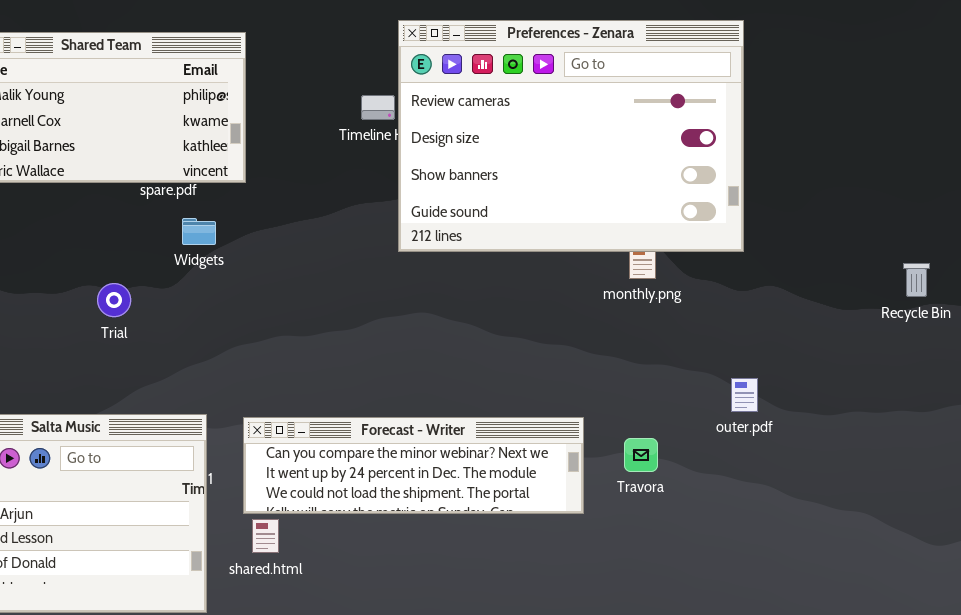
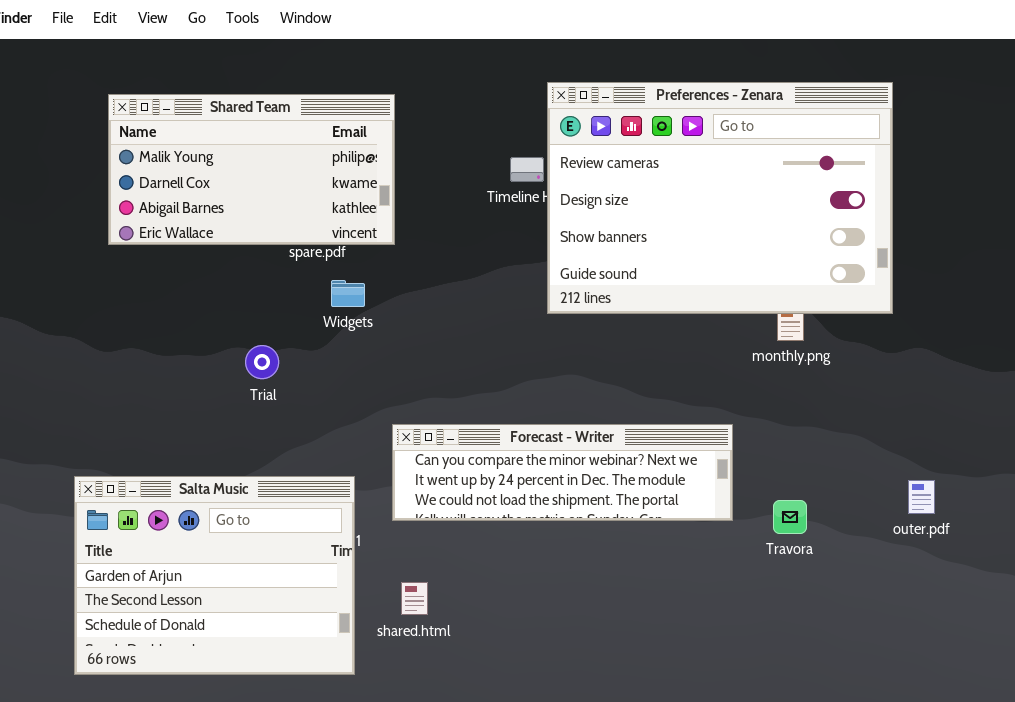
outer.pdf: [731,378,758,412] -> [908,480,935,514], moved
Forecast - Writer: [243,417,584,514] -> [392,424,733,521], moved

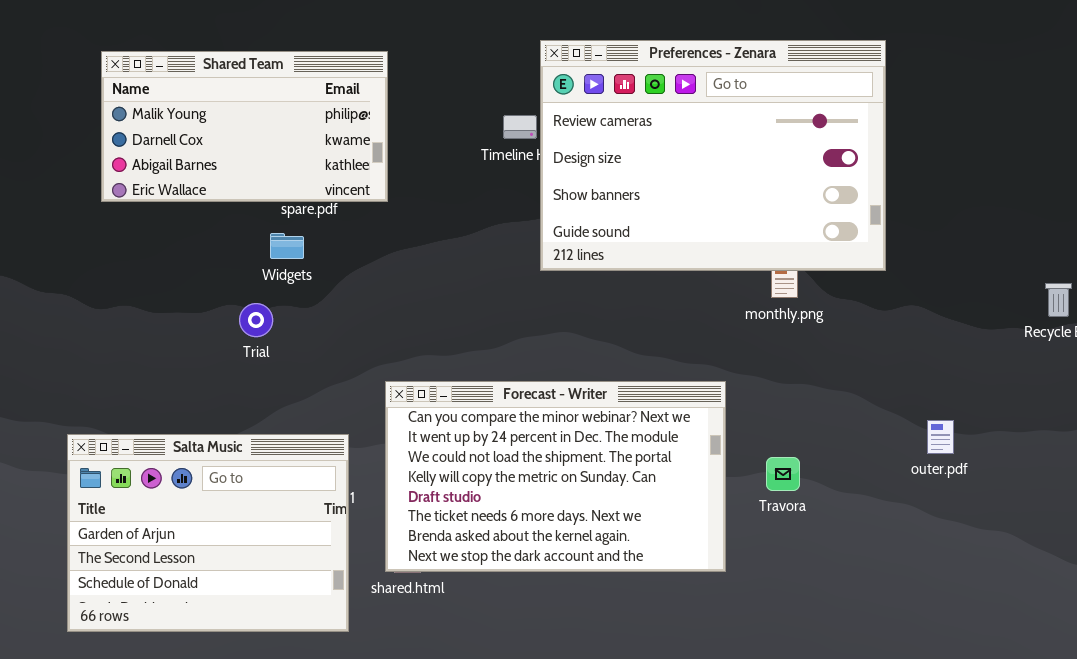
Widgets: [331,280,365,307] -> [270,233,304,259], moved
Forecast - Writer: [392,424,733,521] -> [385,381,726,572], resized
outer.pdf: [908,480,935,514] -> [927,420,954,454], moved

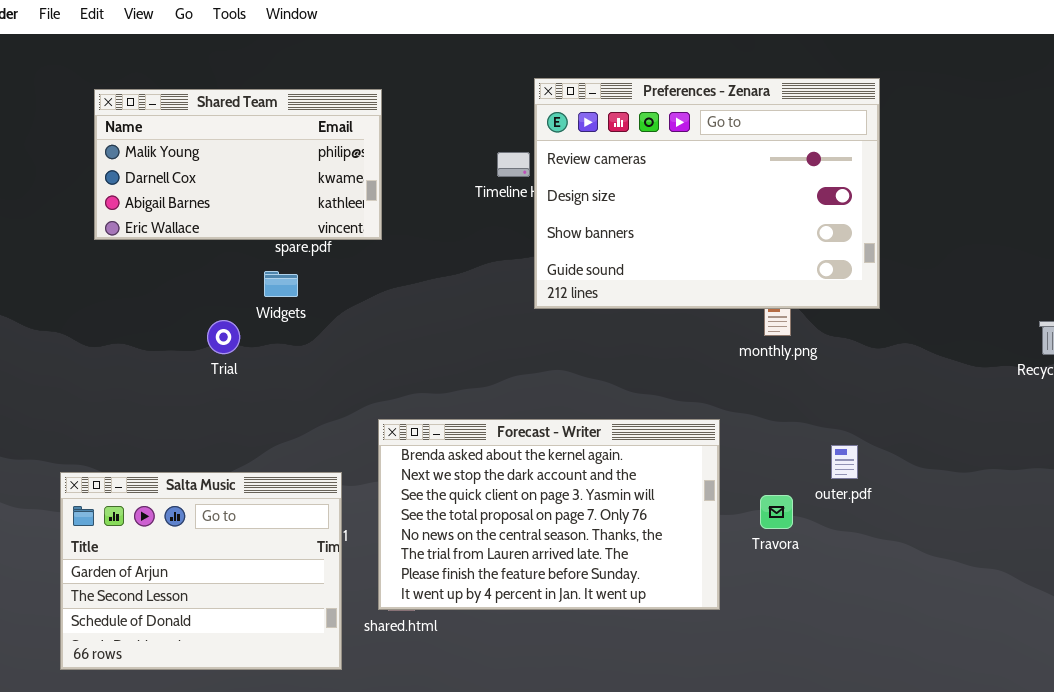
Trial: [239,303,273,337] -> [207,320,240,354], moved
Forecast - Writer: [385,381,726,572] -> [378,419,720,610], scrolled down 6 rows
outer.pdf: [927,420,954,454] -> [831,445,858,479], moved

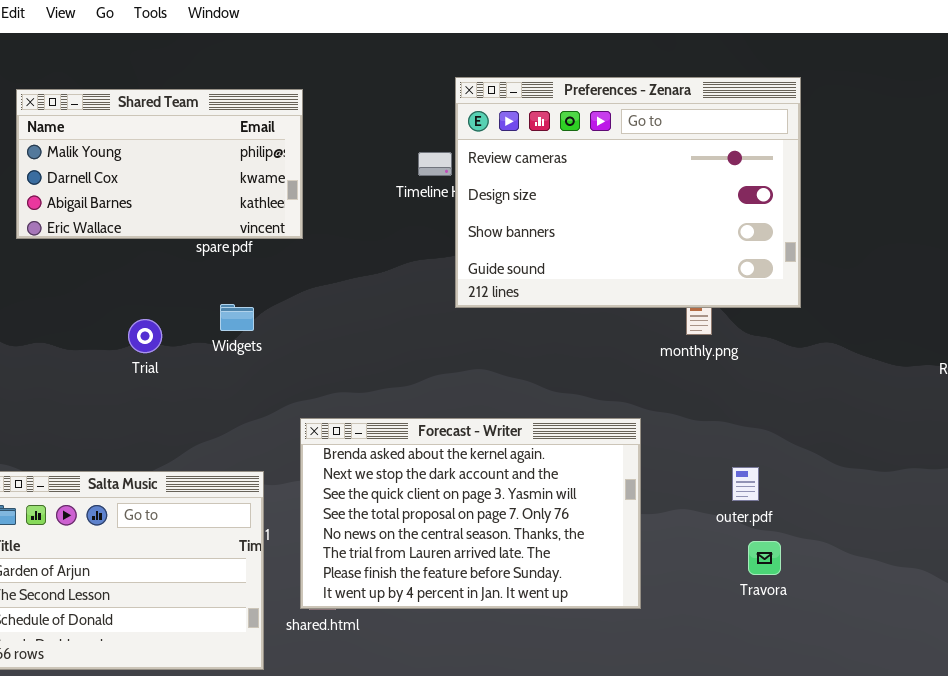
Widgets: [264,271,298,297] -> [220,304,254,331], moved
outer.pdf: [831,445,858,479] -> [732,467,759,501], moved
Travora: [760,495,793,529] -> [748,541,781,575], moved

